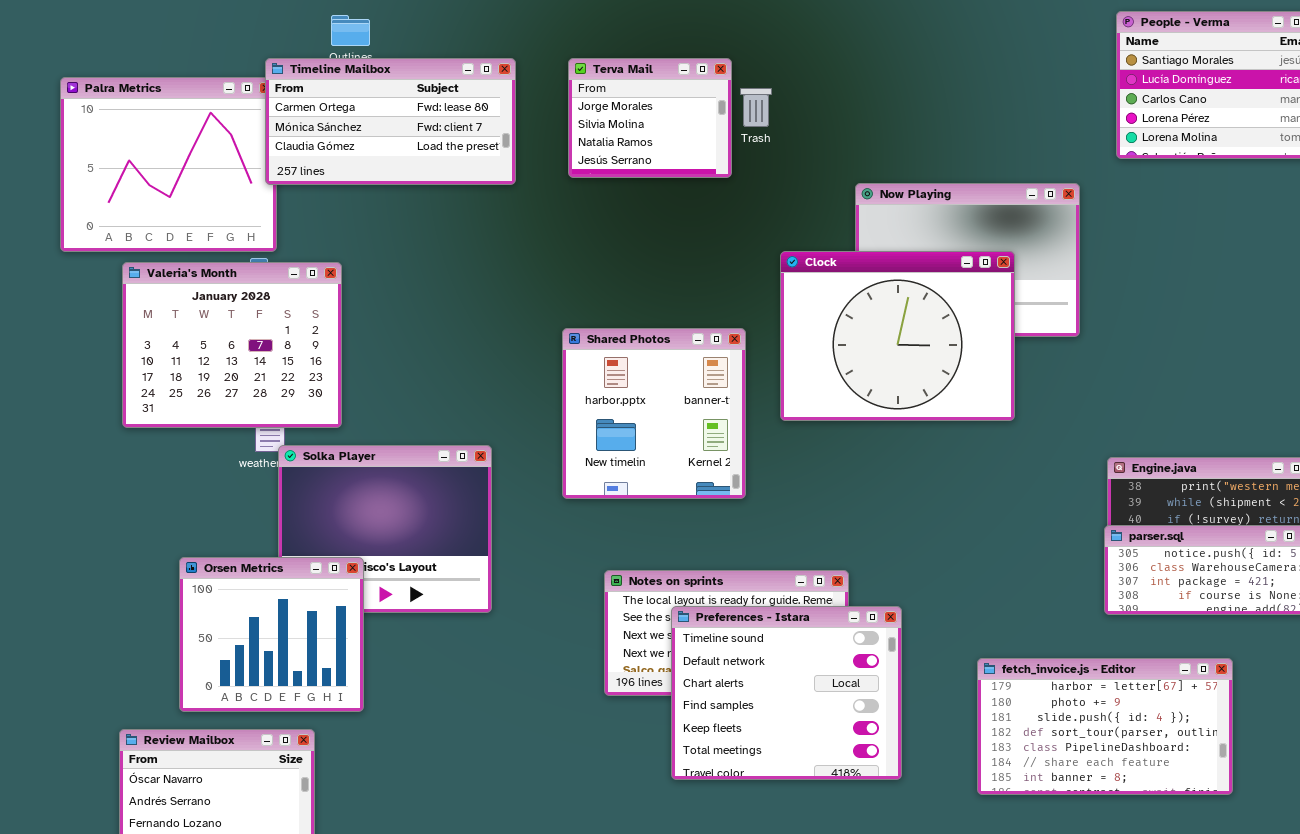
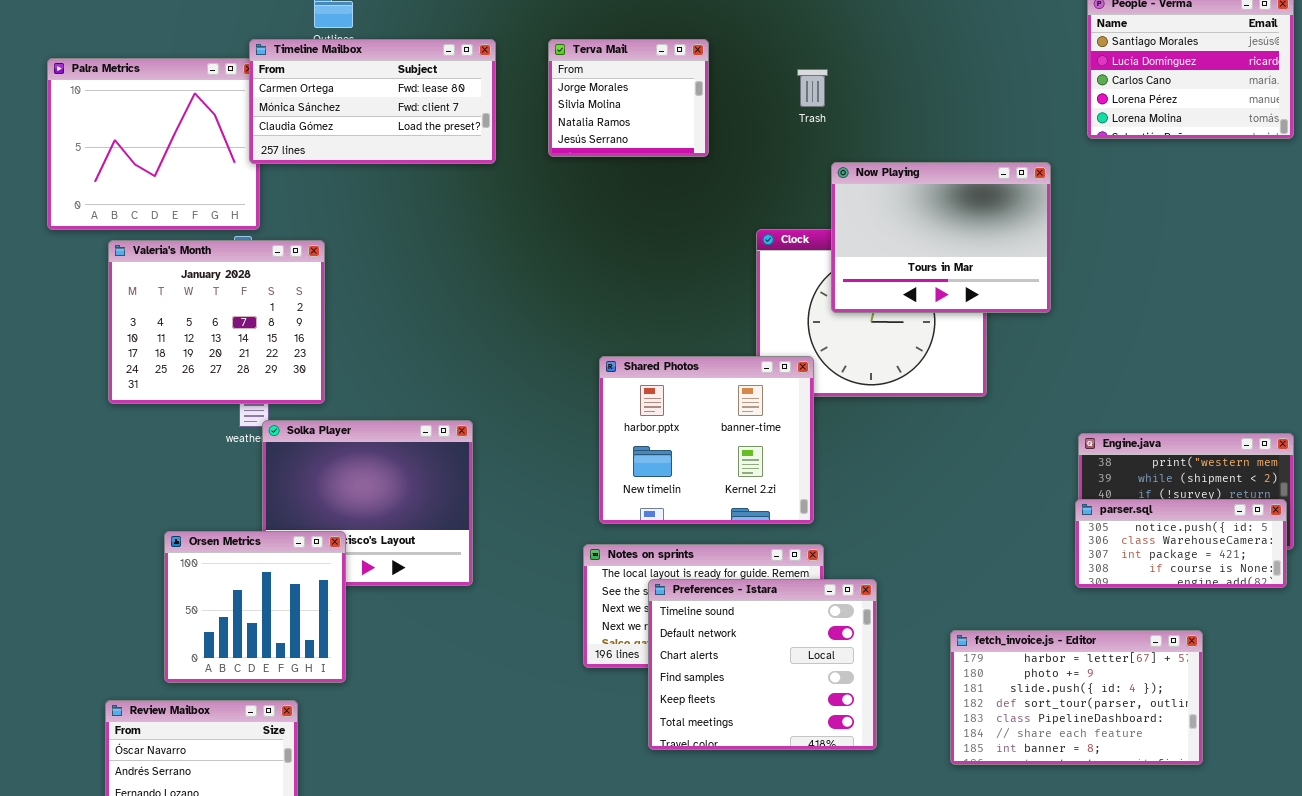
Trash: [740,88,772,127] -> [797,69,828,107], moved
Now Playing: [855,183,1080,337] -> [831,162,1051,313], raised
Shared Photos: [562,328,746,499] -> [599,356,814,524], moved, resized

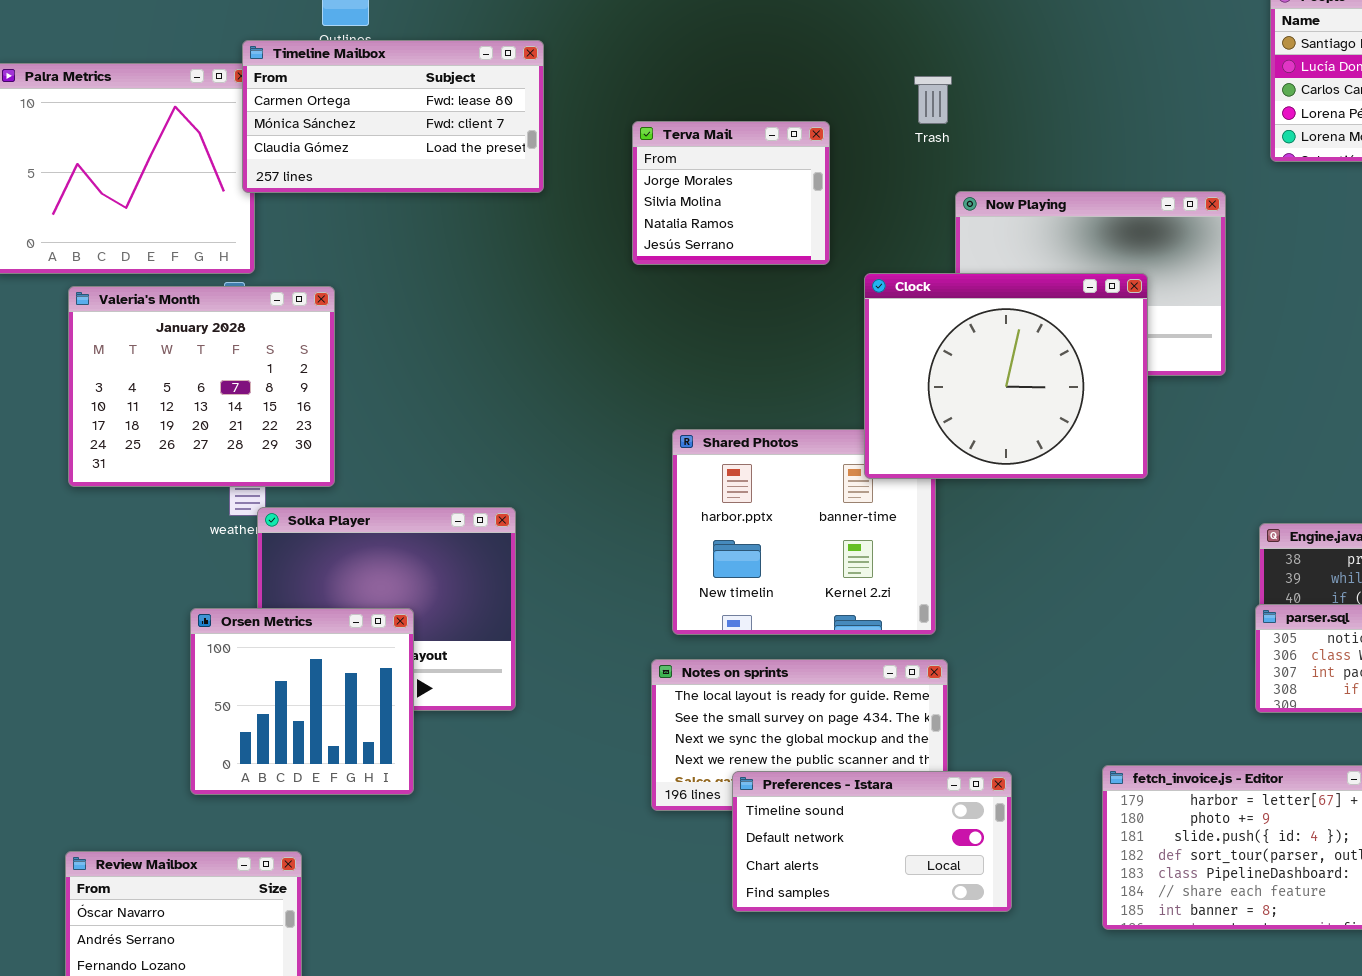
Terva Mail: [548,39,709,157] -> [632,121,830,265], moved
Clock: [756,229,987,397] -> [864,273,1148,479], raised
Orsen Metrics: [164,531,346,683] -> [190,608,414,795], moved
Preferences - Istara: [648,579,877,750] -> [732,771,1012,912], resized

